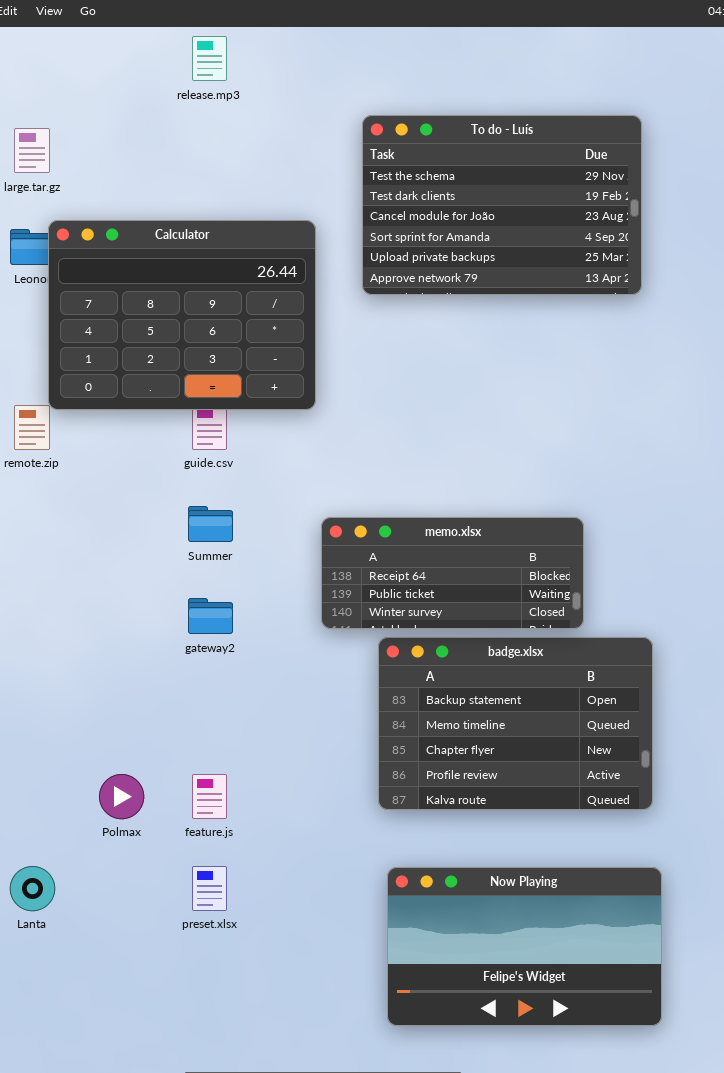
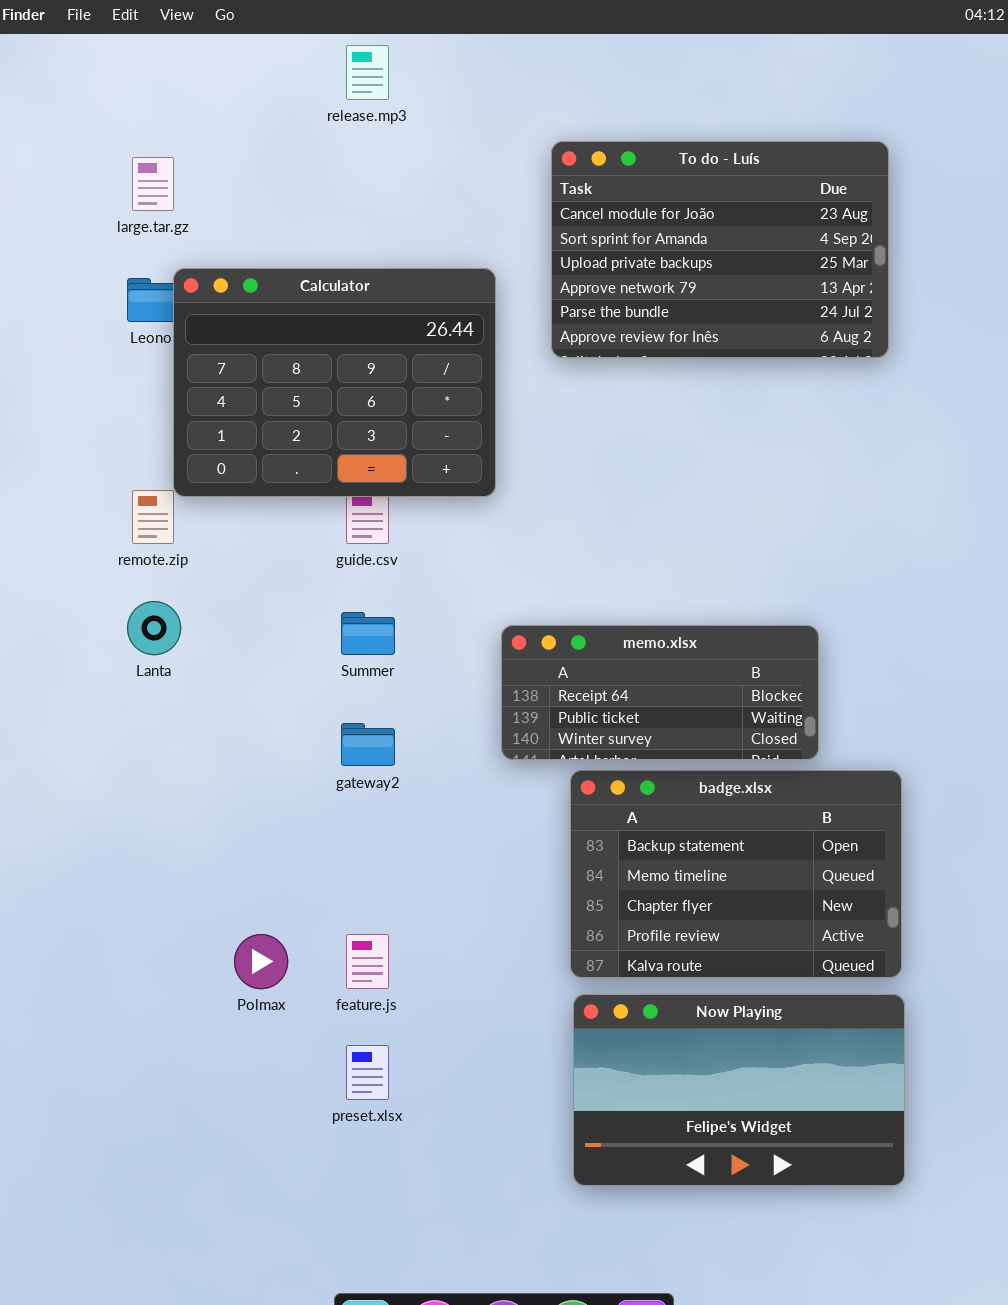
To do - Luís: [362,115,642,295] -> [551,141,889,358], scrolled down 2 rows
Lanta: [10,866,55,911] -> [127,601,181,655], moved
Now Playing: [387,867,662,1026] -> [573,994,905,1186], moved

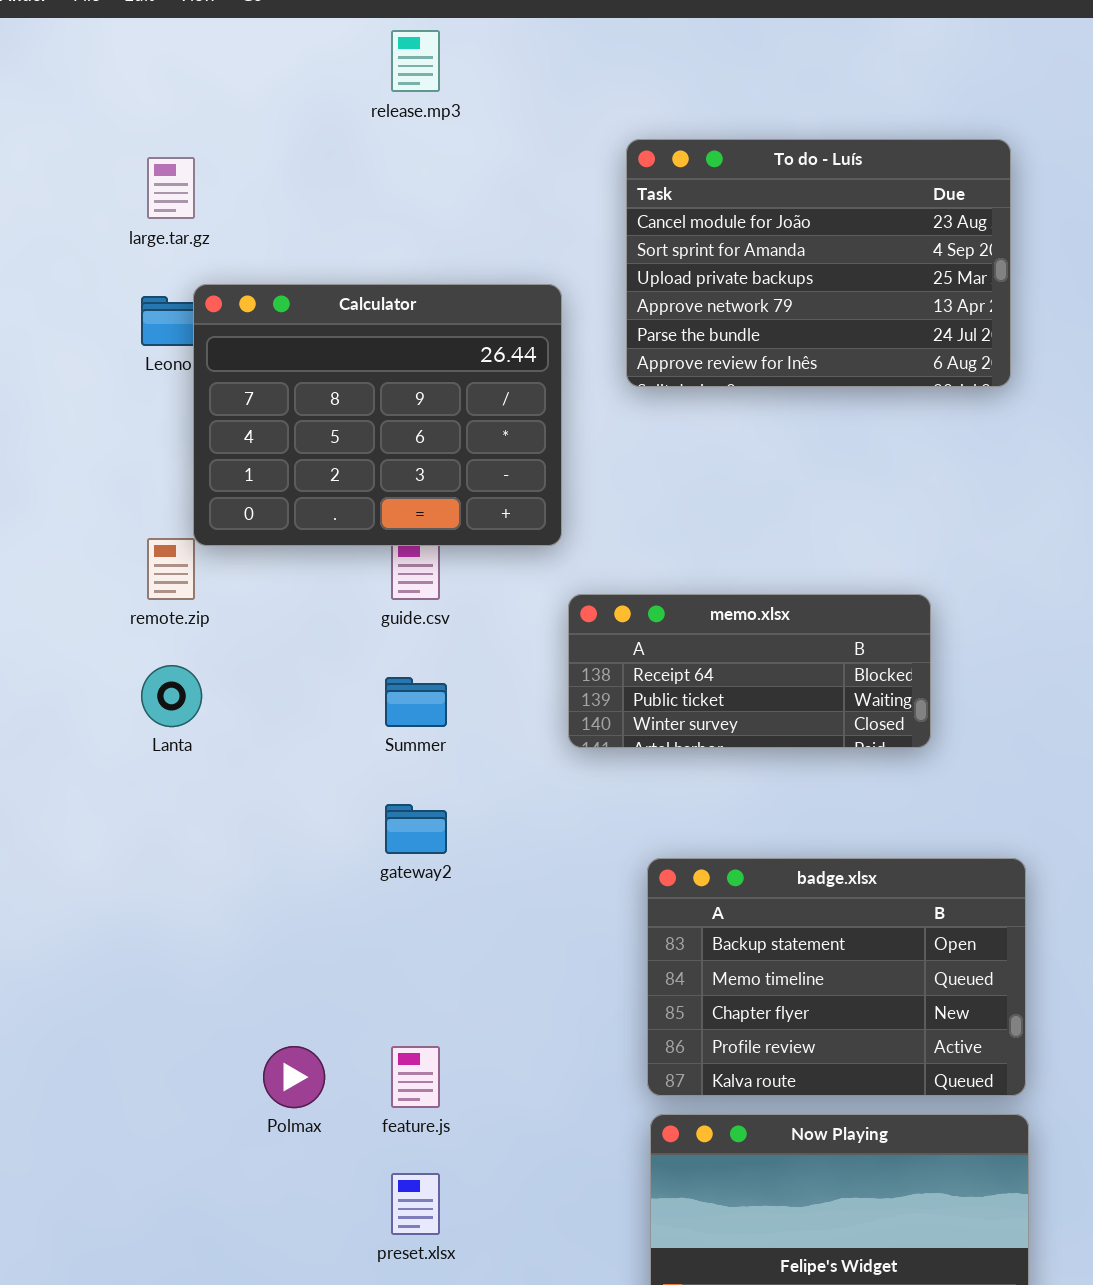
memo.xlsx: [501,625,819,760] -> [568,594,931,748], moved

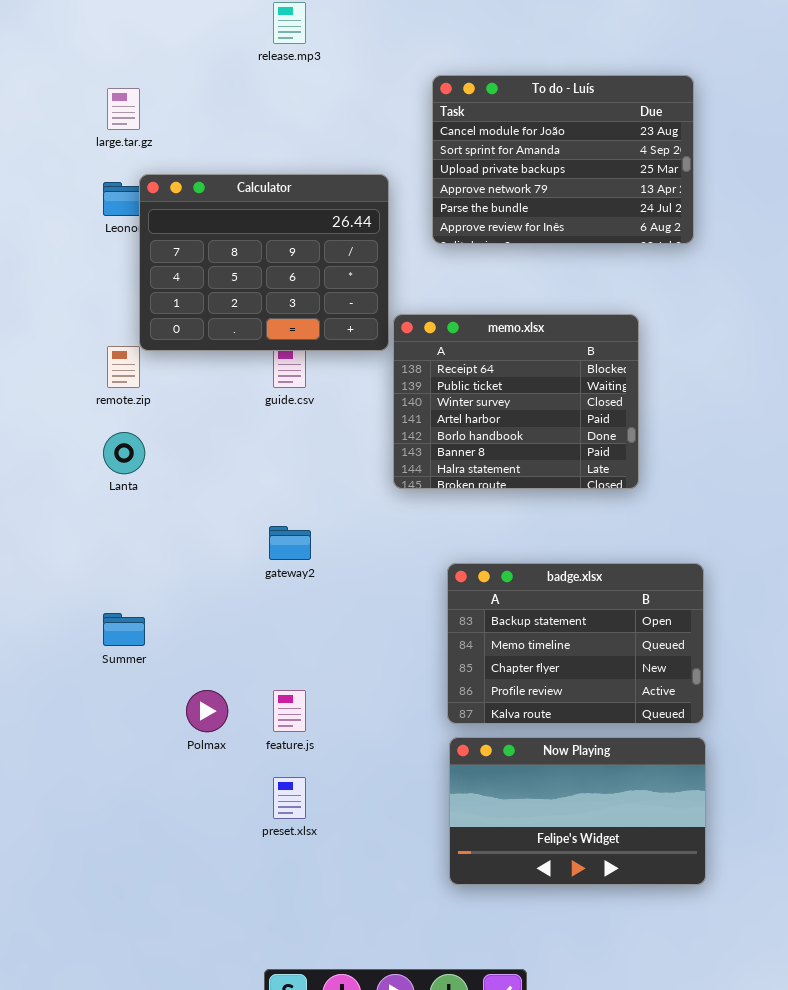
memo.xlsx: [568,594,931,748] -> [393,314,639,489], resized
Summer: [385,677,447,727] -> [103,613,145,646], moved

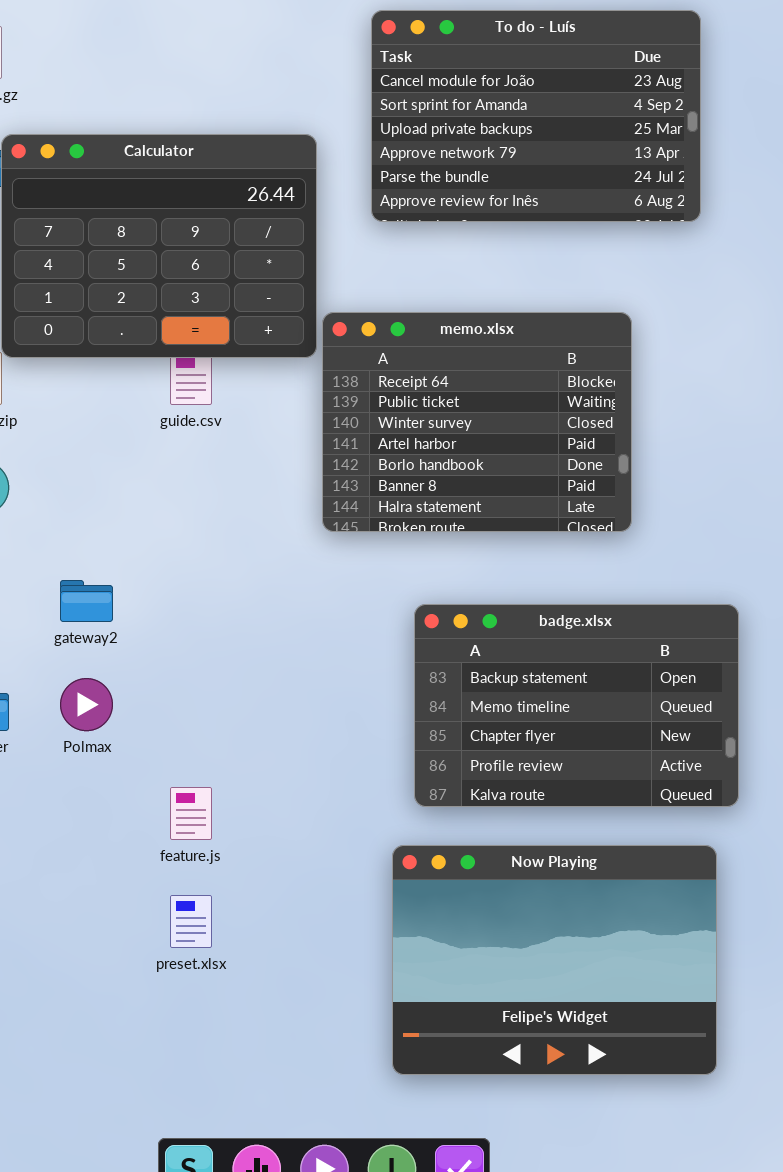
gateway2: [269,526,311,560] -> [60,580,113,622], moved
badge.xlsx: [447,563,704,724] -> [414,604,739,807], moved
Polmax: [186,690,228,732] -> [60,678,113,731], moved
Now Playing: [449,737,706,885] -> [392,845,717,1075], resized

